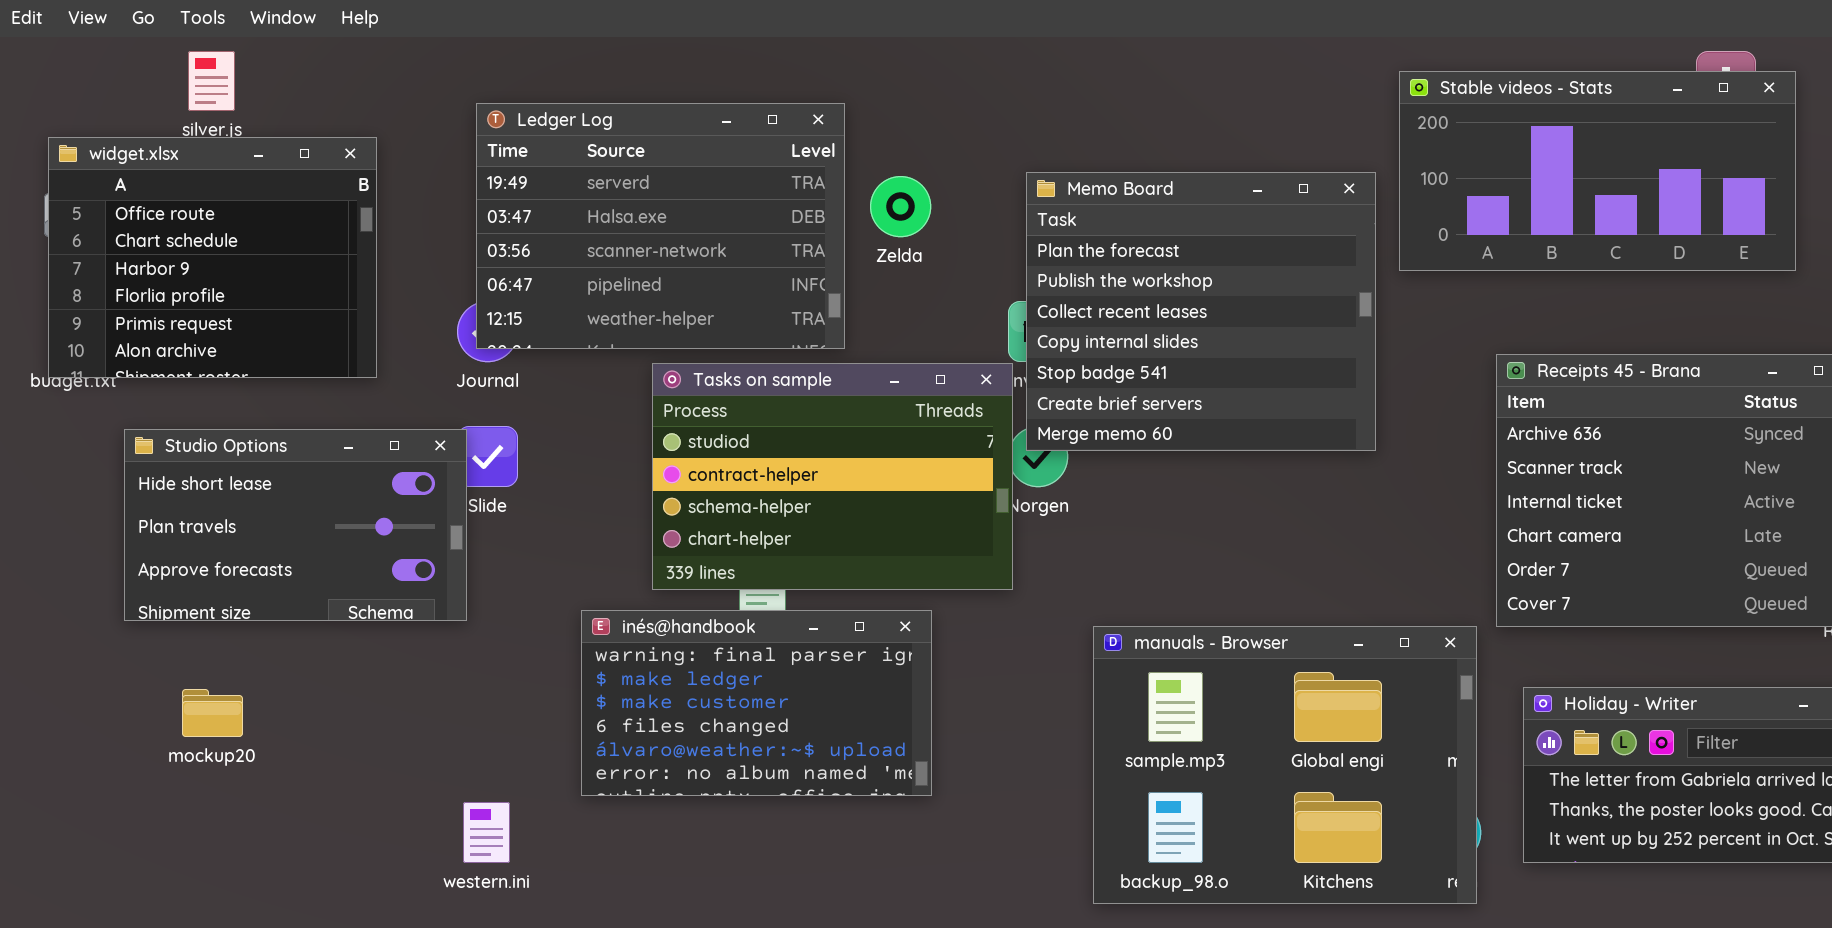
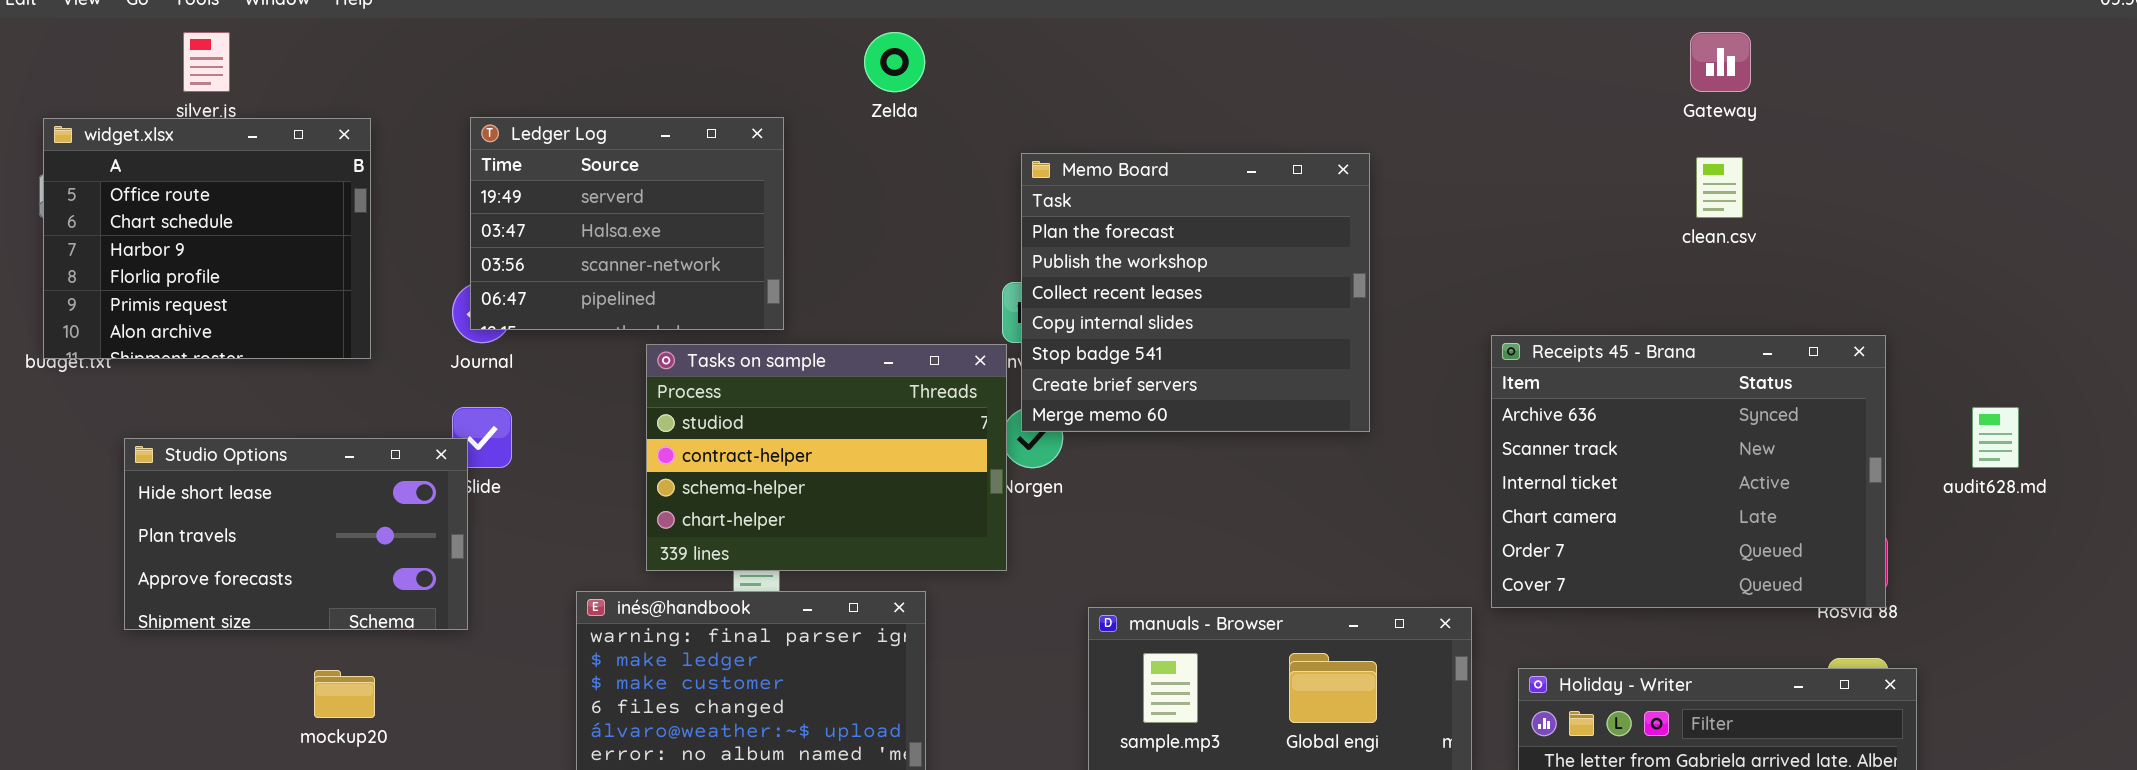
Stable videos - Stats: [1399,71,1796,271] -> none, closed
Ledger Log: [476,103,845,349] -> [470,117,784,330], resized
Zelda: [870,176,931,237] -> [864,32,925,92], moved
Studio Options: [124,429,467,621] -> [124,438,468,630], moved
mockup20: [182,689,243,737] -> [314,670,375,718], moved

